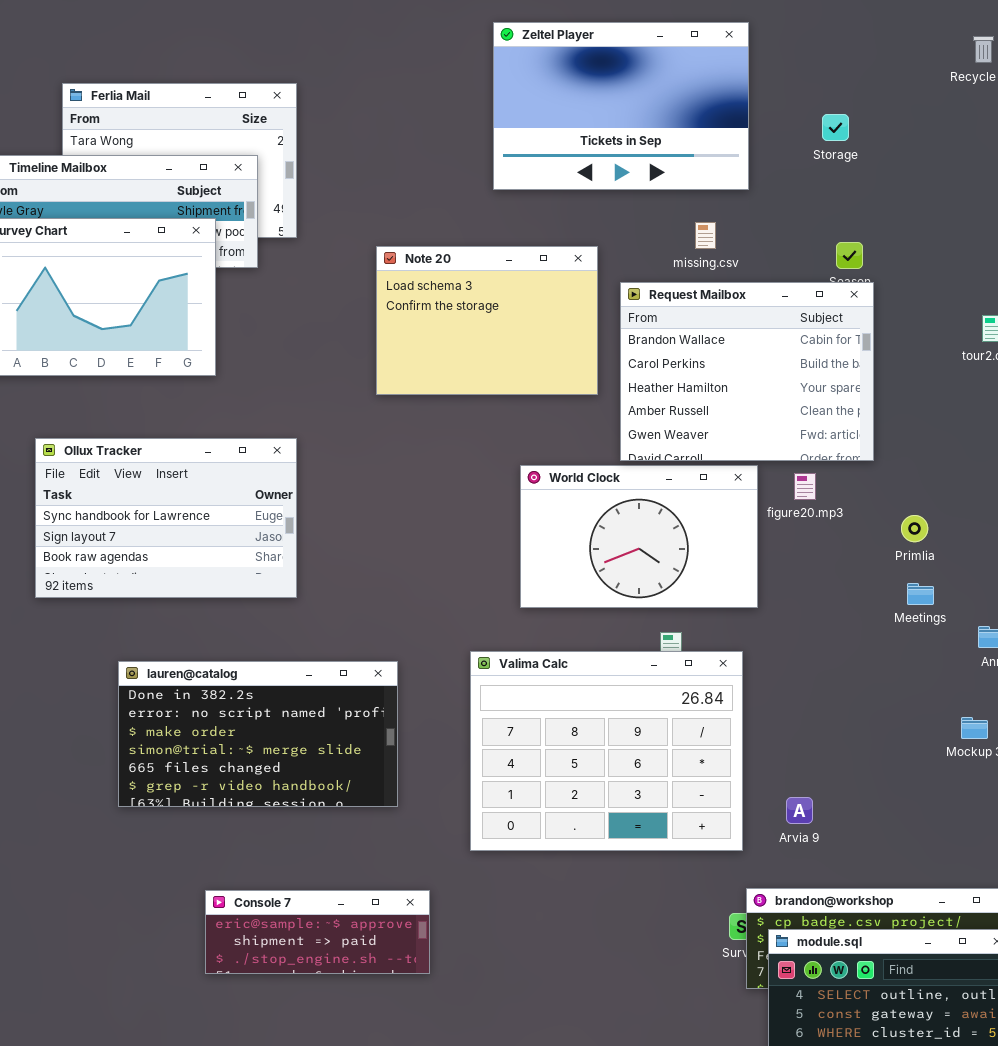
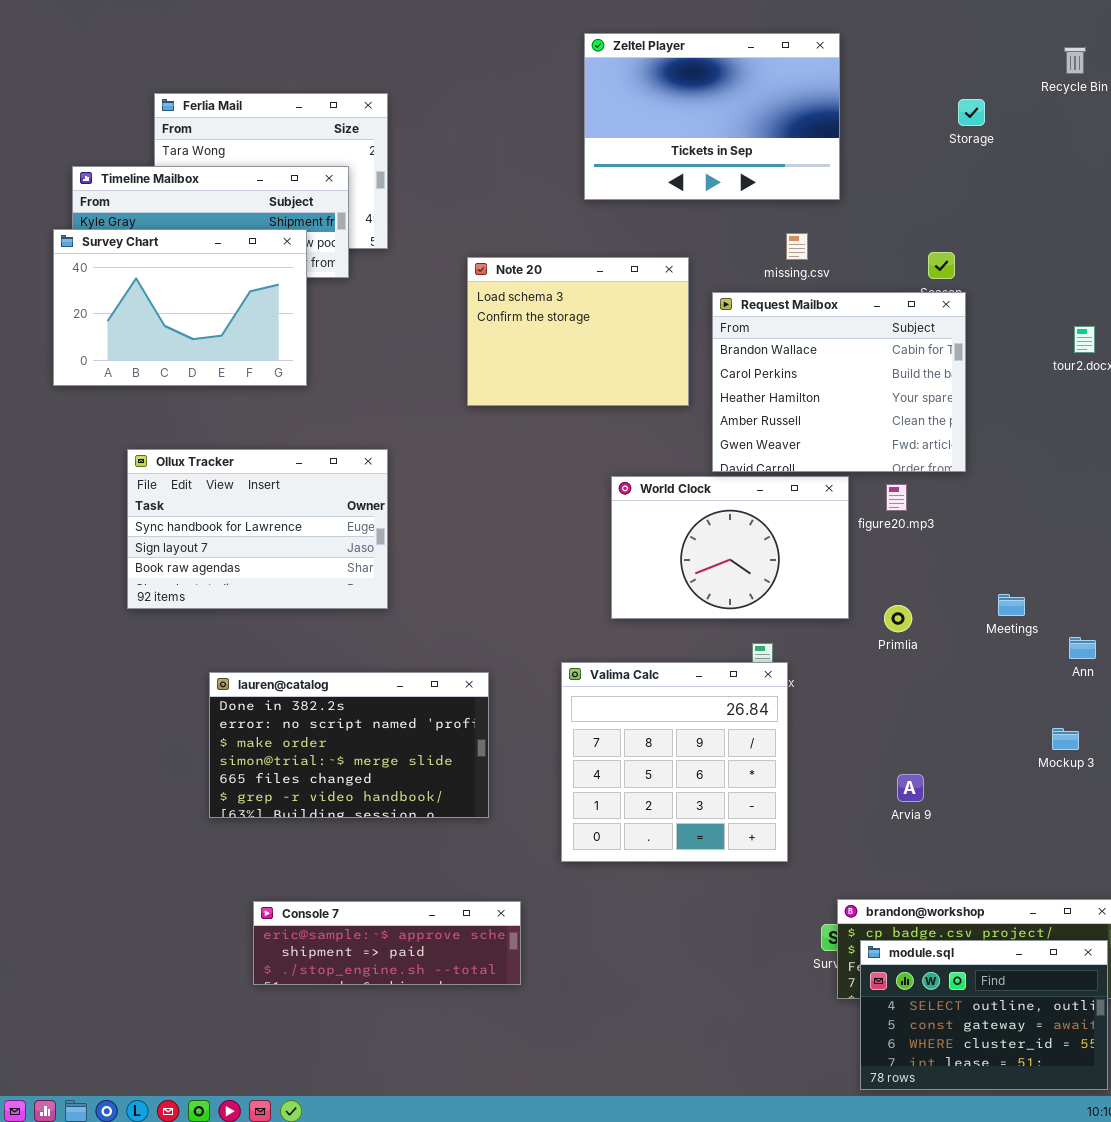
Storage: [822,114,849,141] -> [958,99,985,126], moved
Primlia: [901,515,928,542] -> [884,605,912,632], moved
Valima Calc: [470,651,743,851] -> [561,662,788,862], resized
Arvia 9: [786,797,813,824] -> [897,774,924,802], moved
Console 7: [205,890,430,974] -> [253,901,521,985], resized

